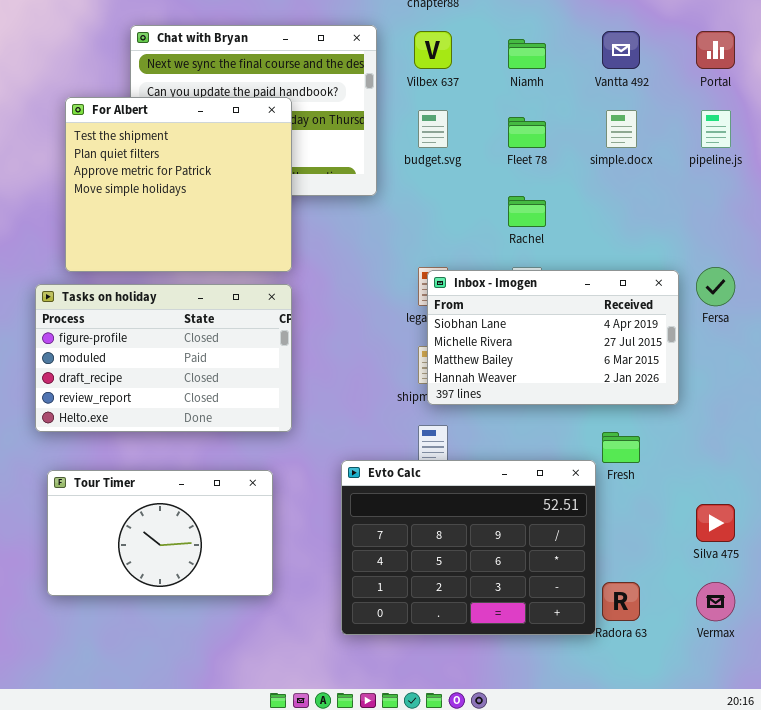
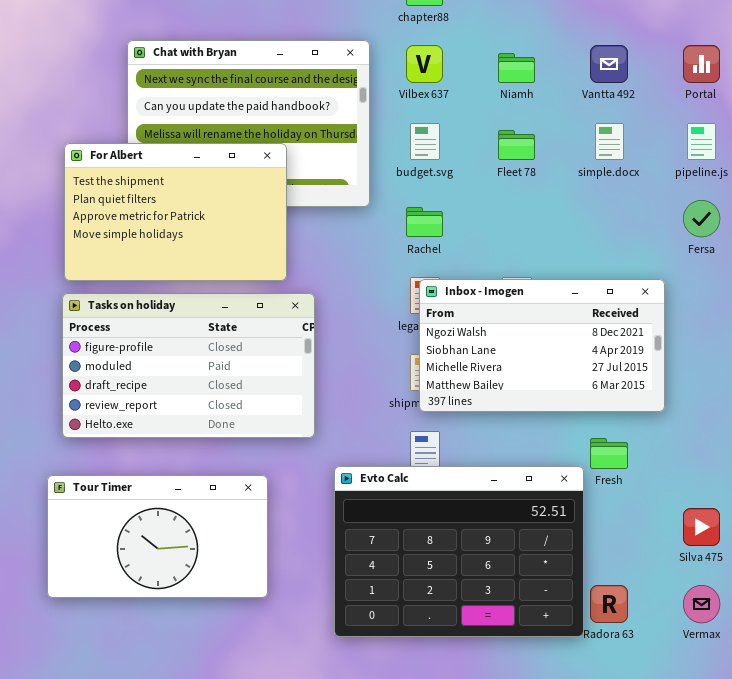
For Albert: [65,97,292,272] -> [64,143,287,281], resized
Rachel: [508,196,546,227] -> [406,207,443,237], moved
Fersa: [696,267,735,306] -> [683,200,720,237], moved
Inbox - Imogen: [427,270,679,405] -> [419,279,665,412], scrolled up 1 row
Tasks on holiday: [35,284,292,432] -> [62,293,315,438], moved

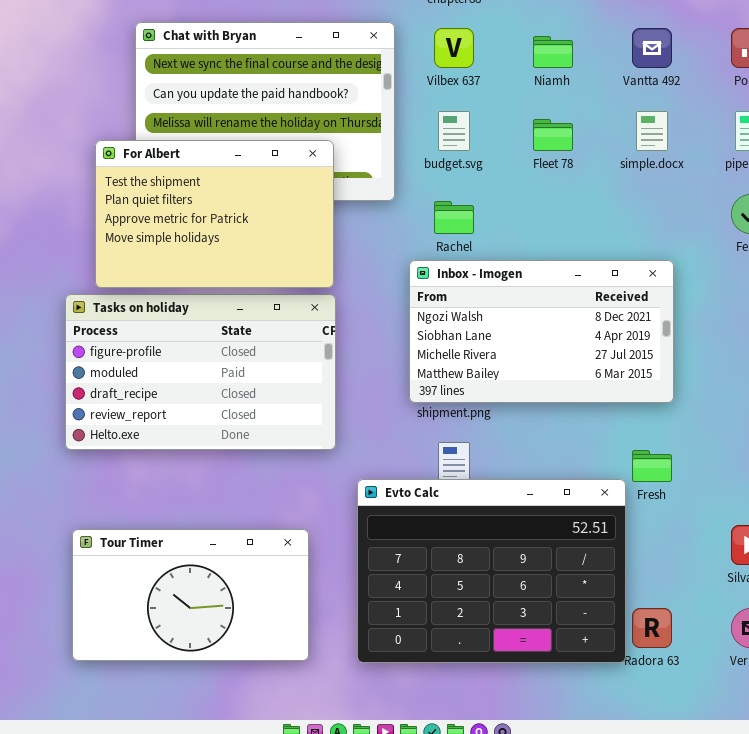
For Albert: [64,143,287,281] -> [95,140,334,288], moved
Inbox - Imogen: [419,279,665,412] -> [409,260,674,403], moved
Tour Timer: [47,475,268,598] -> [72,529,309,661], moved

